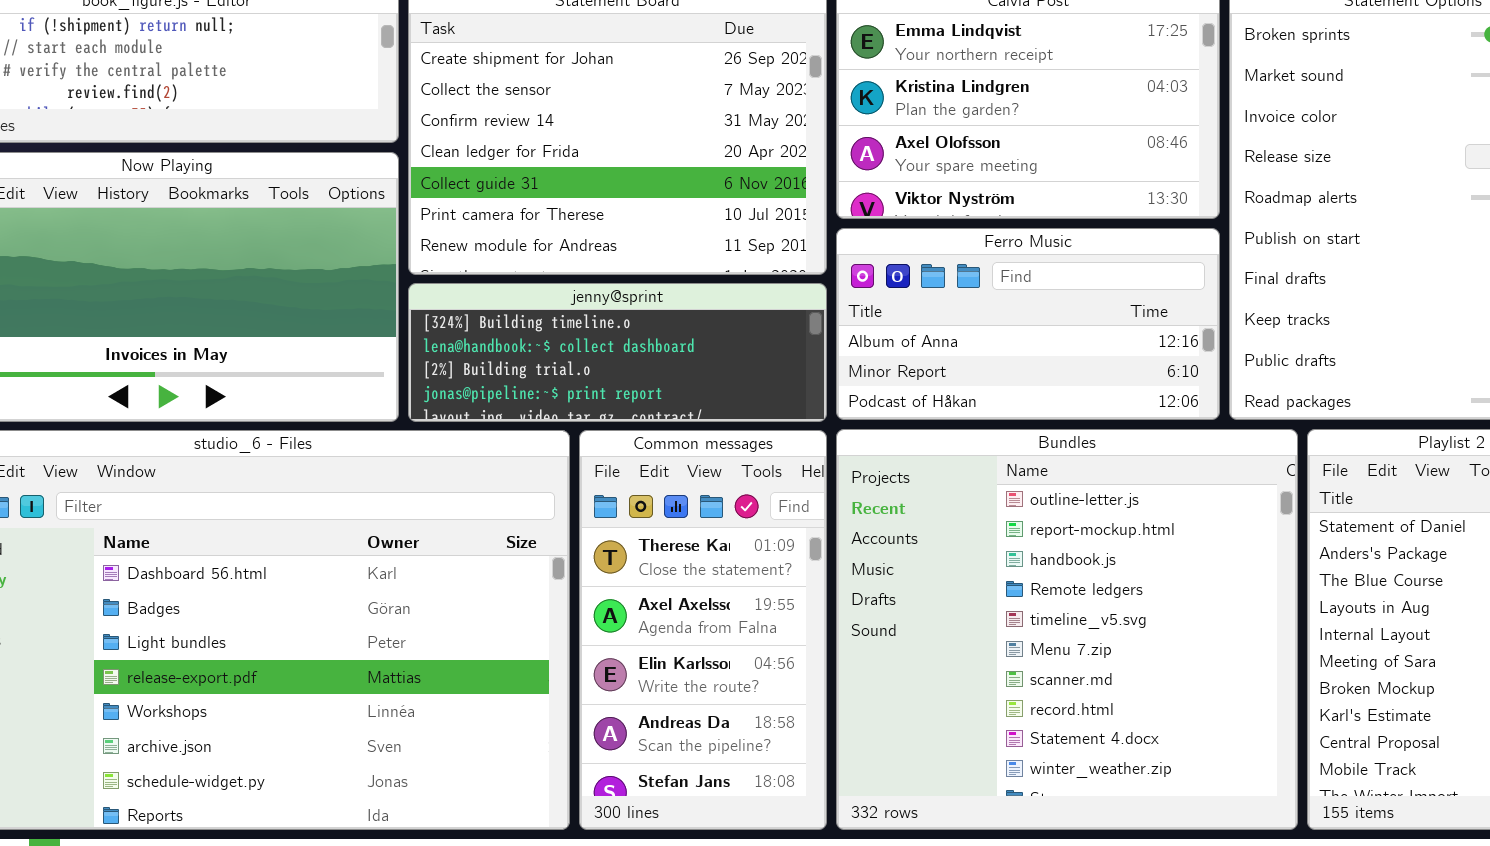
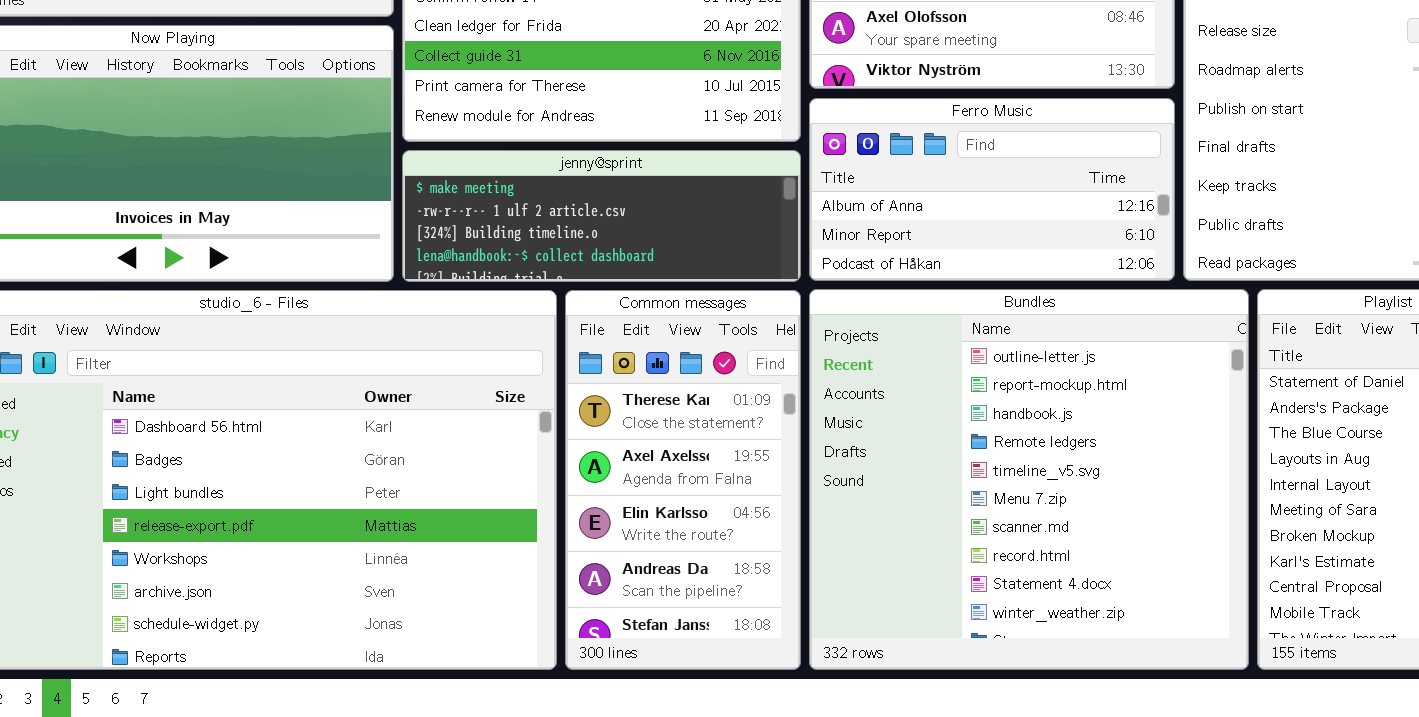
jenny@sprint: [408,283,827,422] -> [402,150,801,282], scrolled up 2 rows

